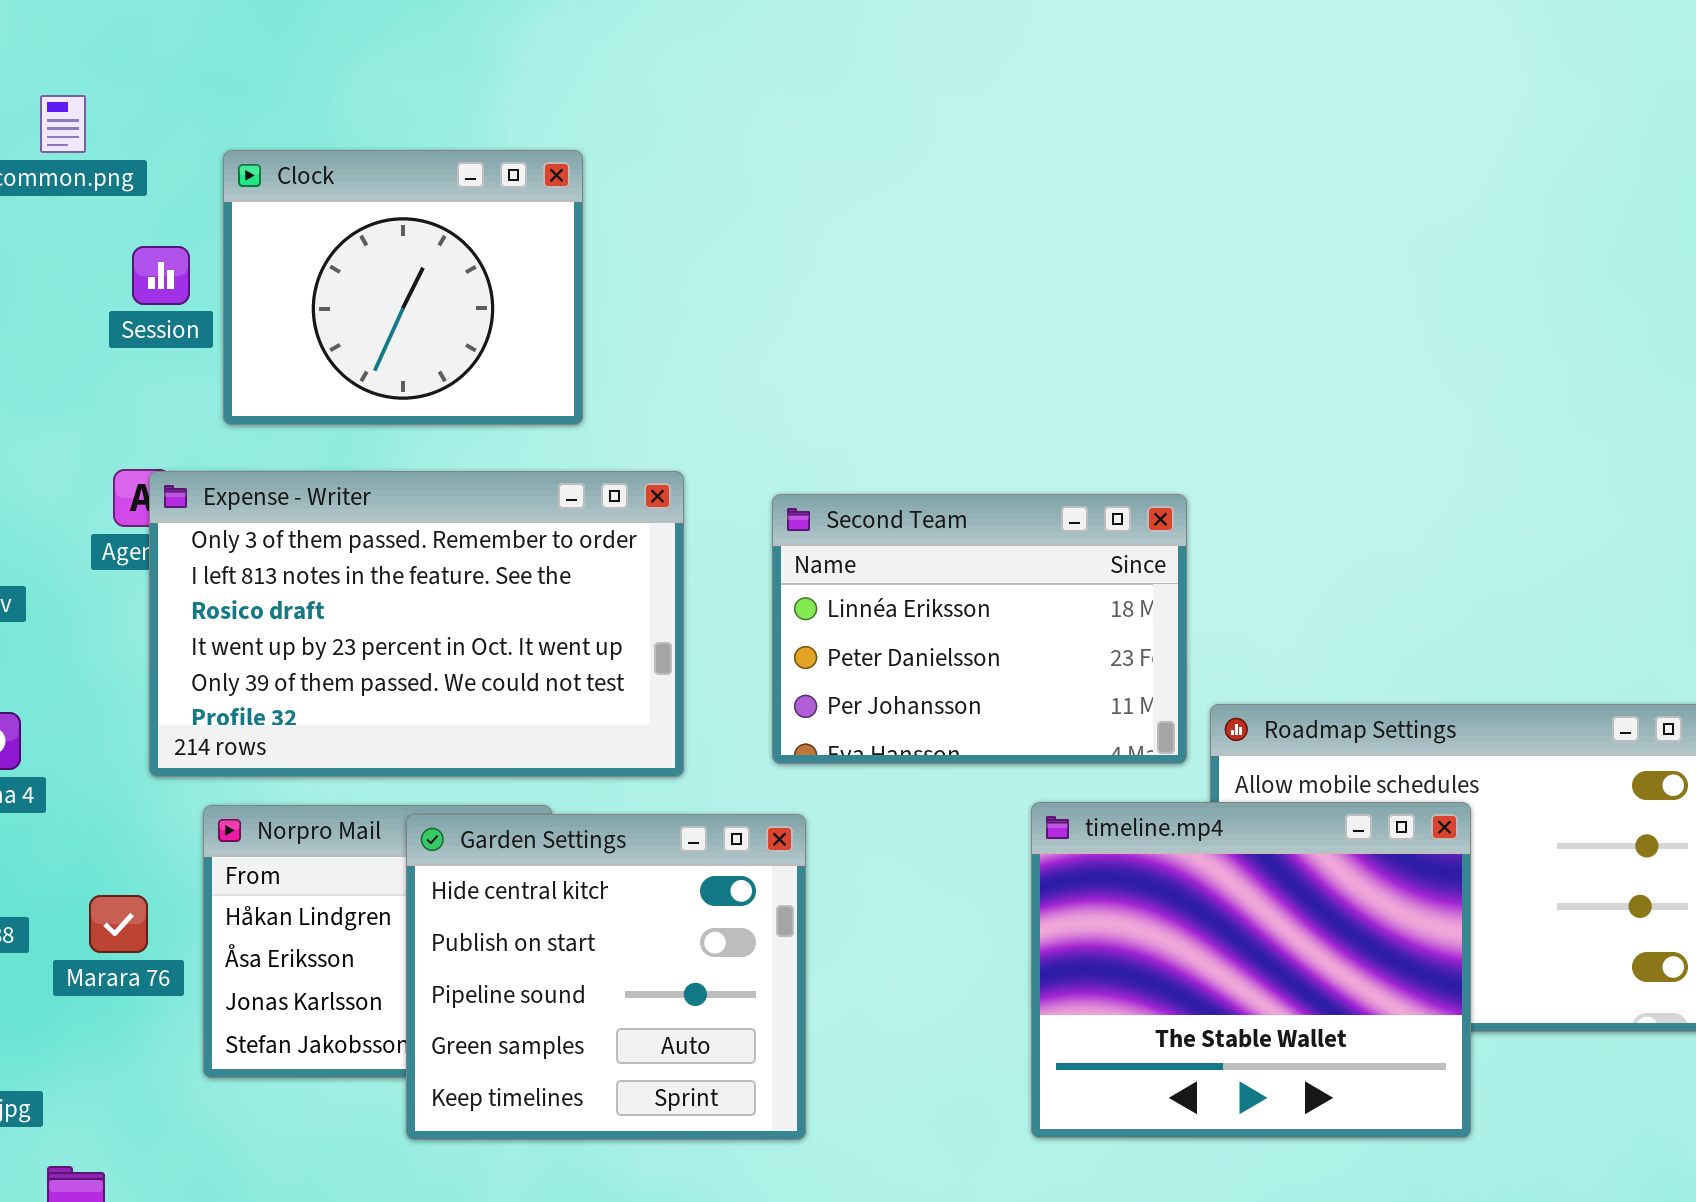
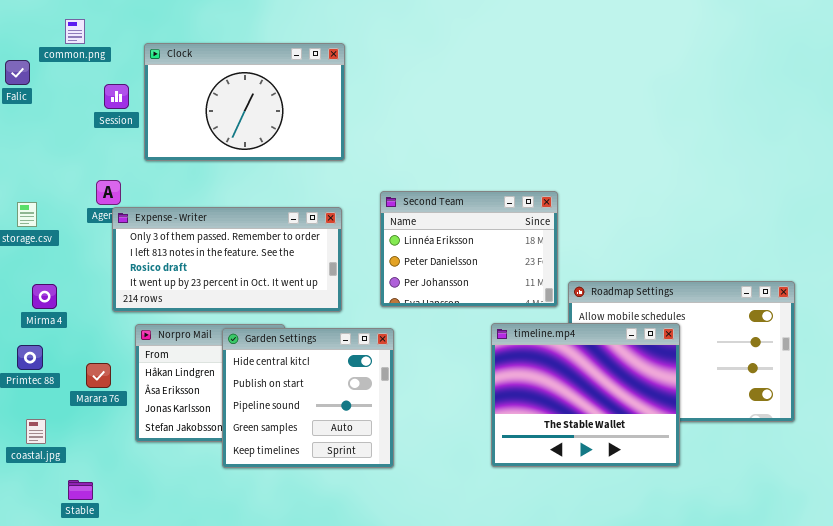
Clock: [223,150,583,425] -> [144,43,345,161], resized
Expense - Writer: [149,471,684,777] -> [112,207,342,312], resized

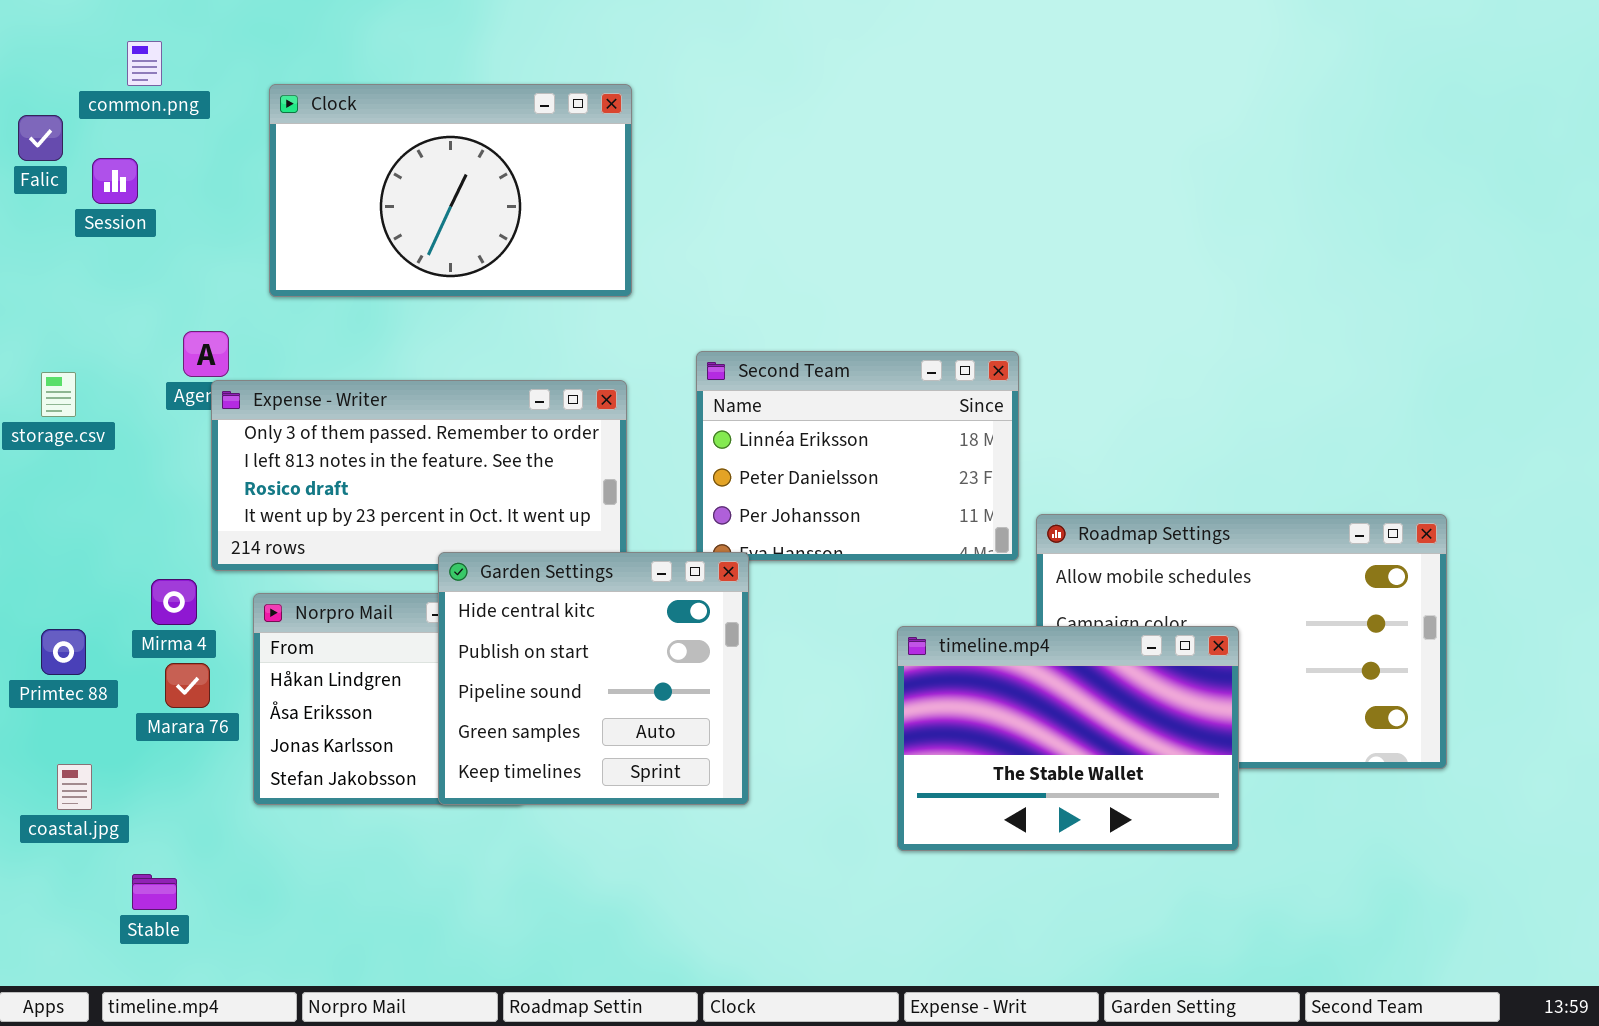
Session: [104,84,129,109] -> [92,158,138,204], moved
Mirma 4: [32,284,57,309] -> [151,579,197,625], moved
timeline.mp4: [491,323,680,467] -> [897,626,1239,851], resized
Garden Settings: [222,328,394,468] -> [438,552,749,805], moved

